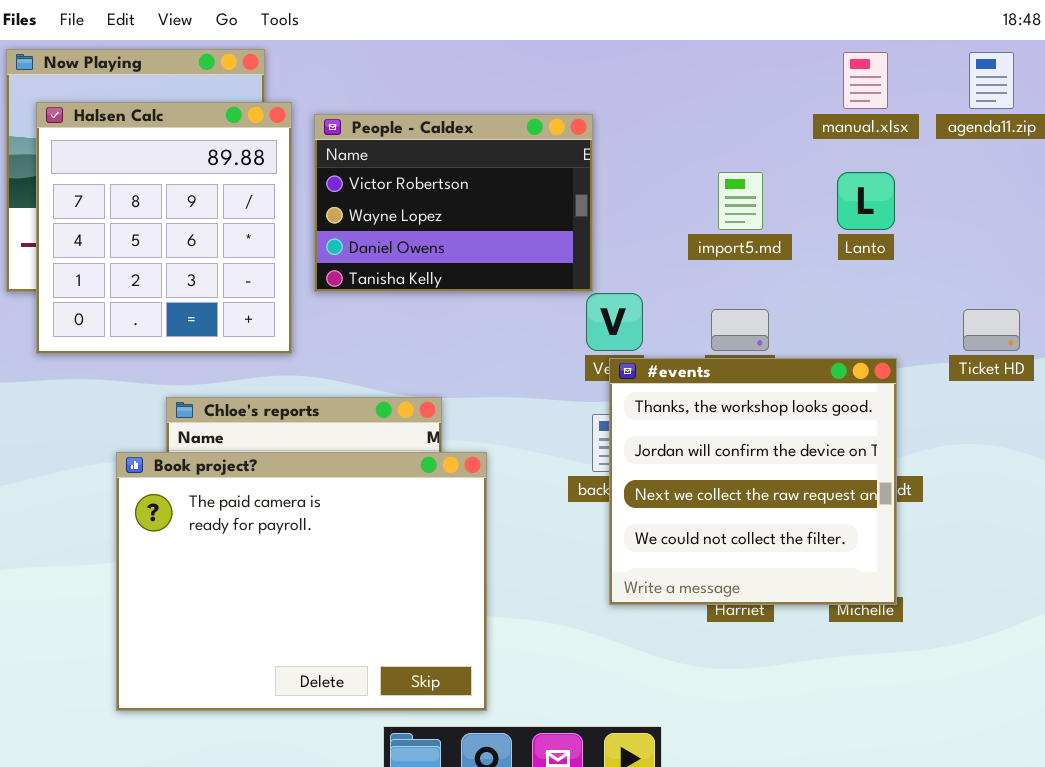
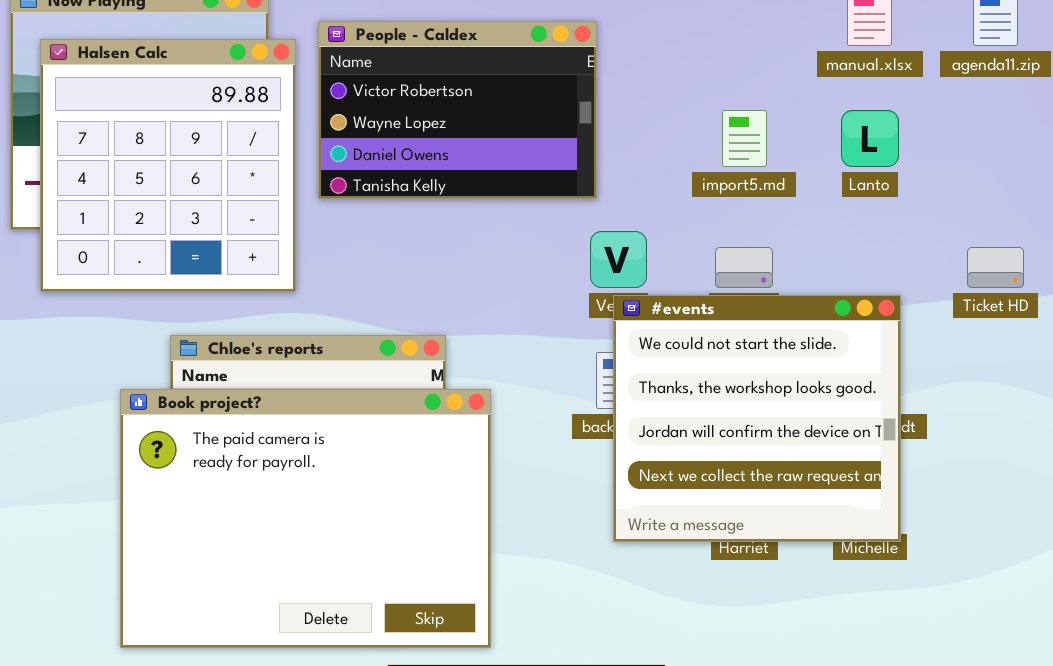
People - Caldex: [314,114,593,292] -> [318,21,597,199], moved
#events: [609,358,897,605] -> [613,295,901,542], scrolled up 1 row

